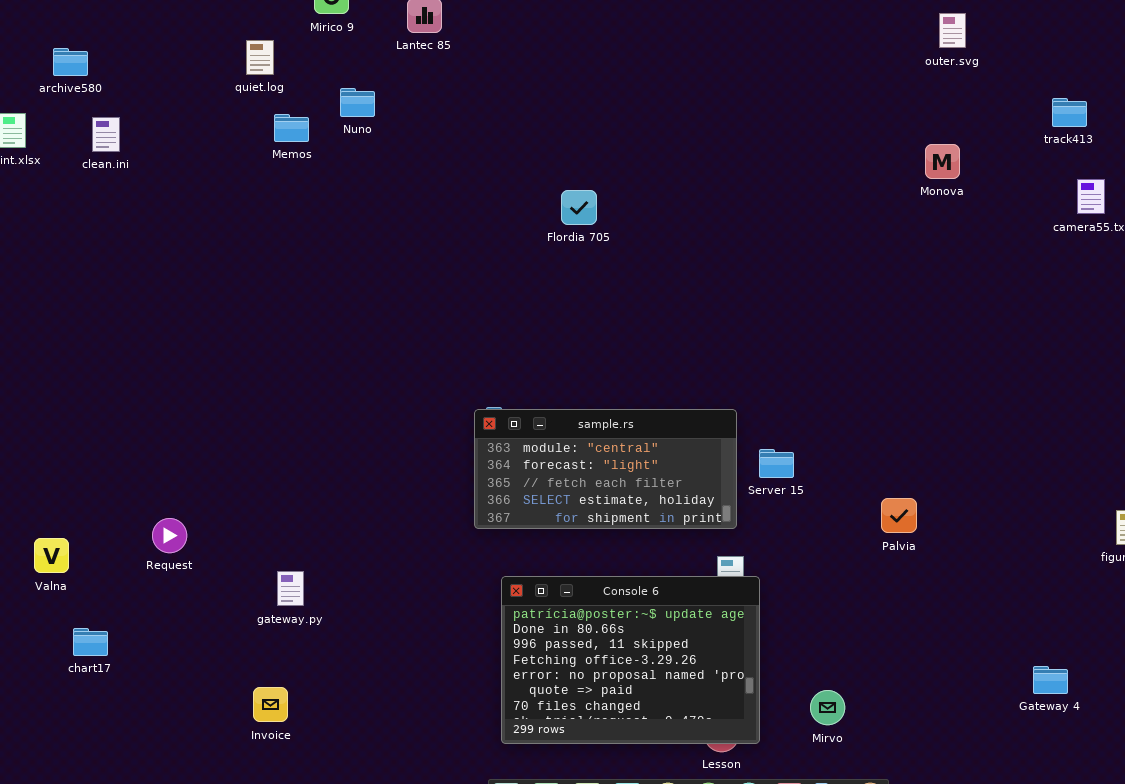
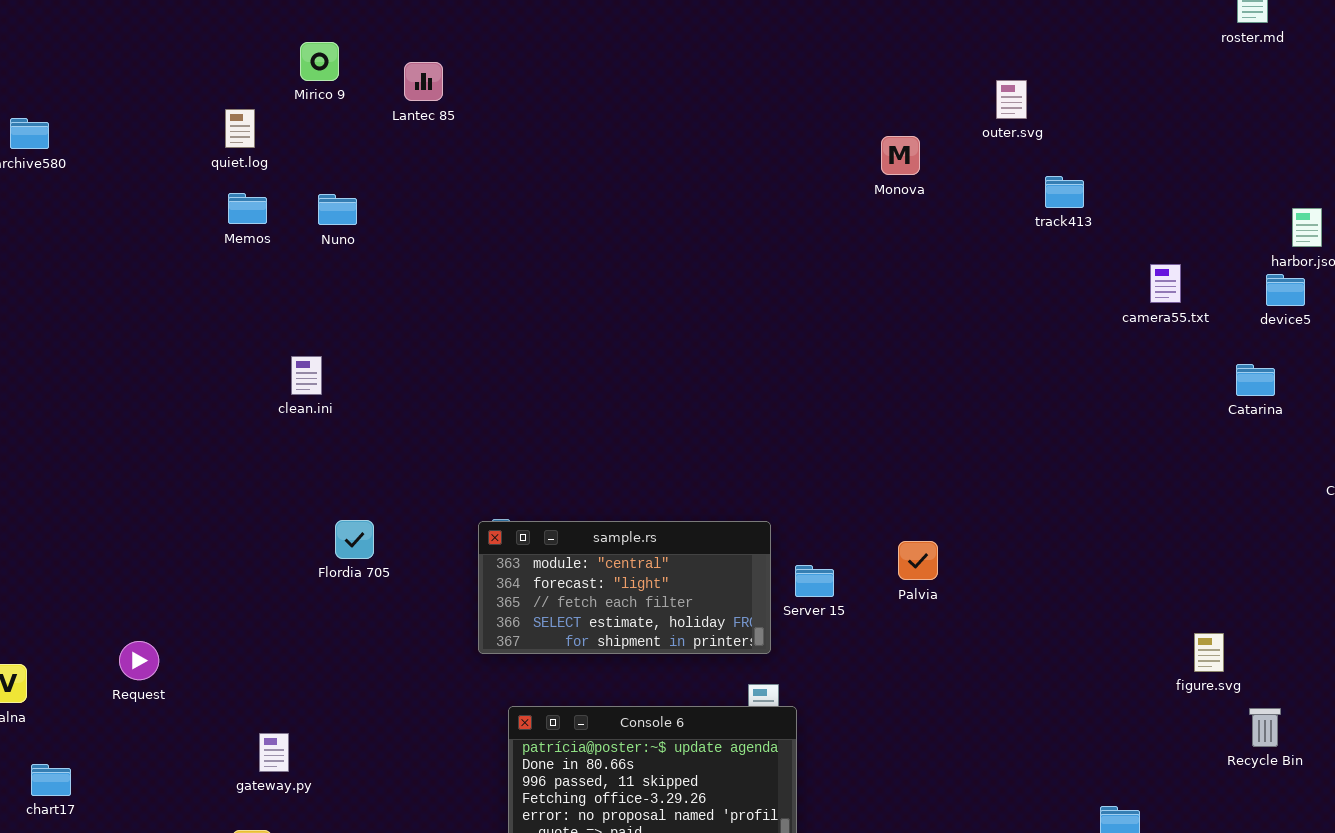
Nuno: [340,88,375,117] -> [318,194,357,225], moved
track413: [1052,98,1087,127] -> [1045,176,1084,208], moved
Memos: [274,114,309,142] -> [228,193,267,224], moved
clean.ini: [92,117,120,152] -> [291,356,322,395], moved
Monova: [925,144,960,179] -> [881,136,920,175], moved
Flordia 705: [561,190,597,225] -> [335,520,374,559], moved
Palvia: [881,498,917,533] -> [898,541,938,580], moved
gateway.py: [277,571,304,606] -> [259,733,289,772], moved

